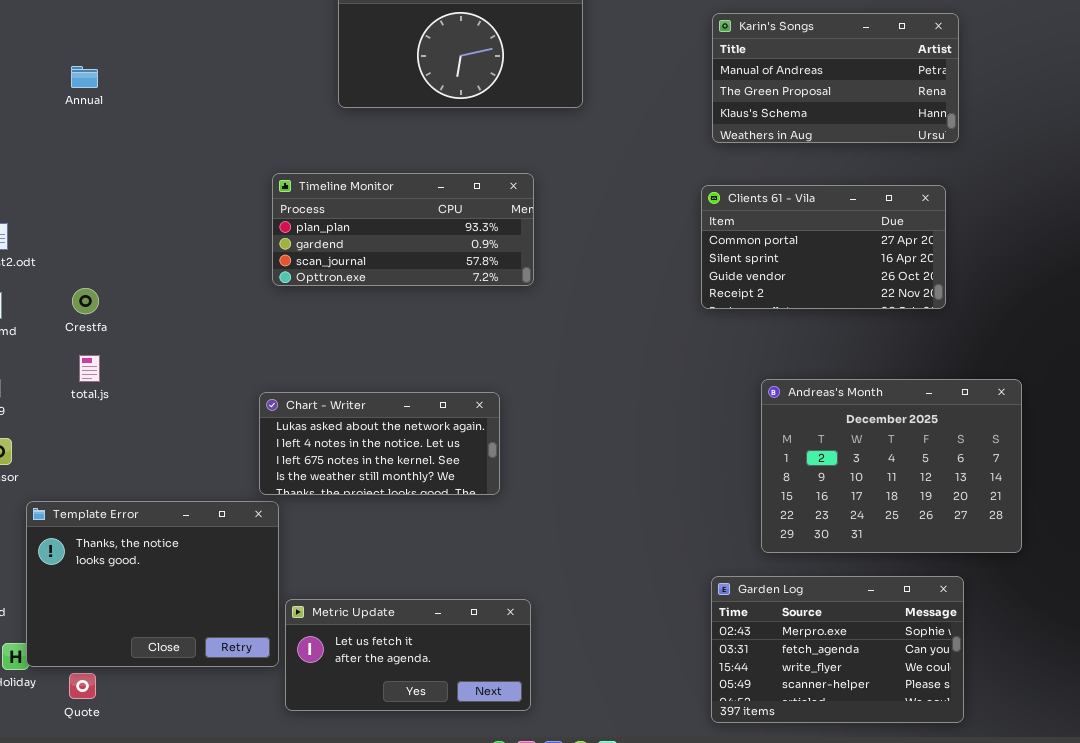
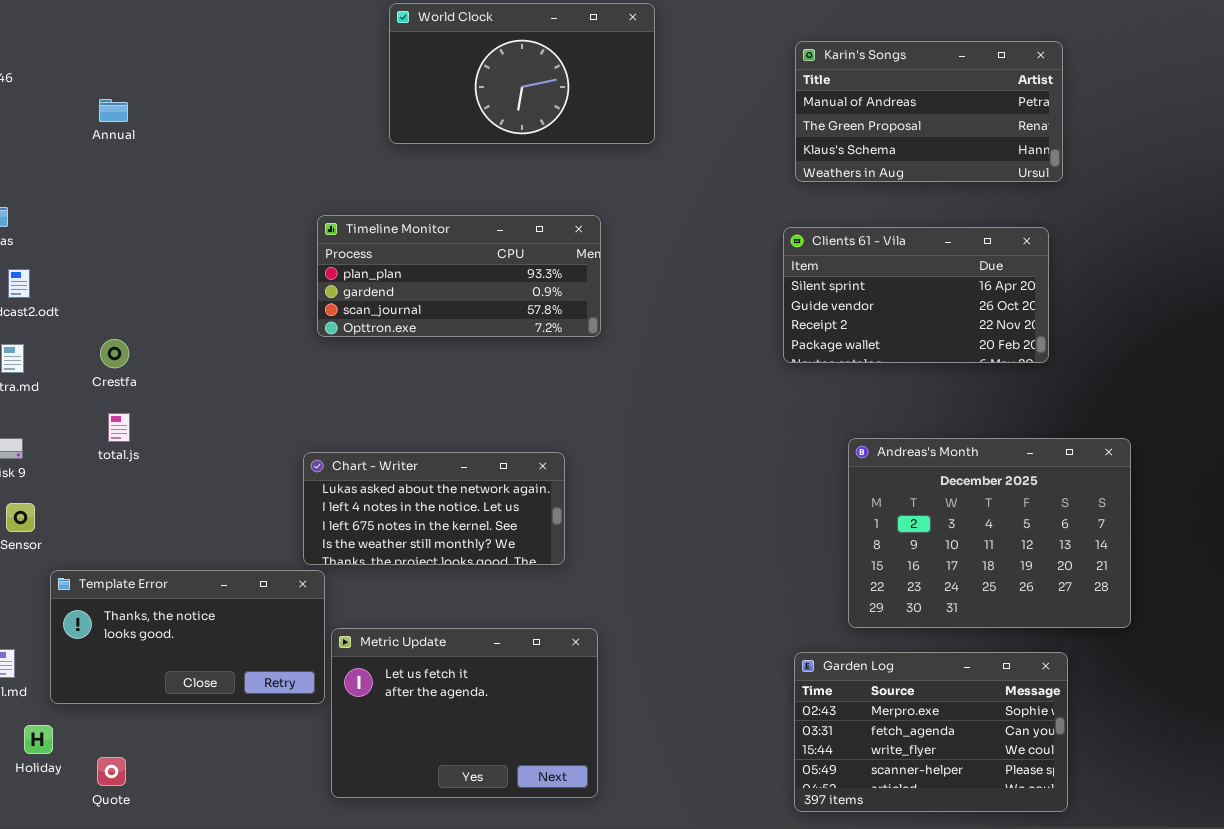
Clients 61 - Vila: [701,185,946,309] -> [783,227,1049,363], scrolled down 1 row
Template Error: [26,501,279,667] -> [50,570,325,704], resized
Metric Update: [285,599,531,711] -> [331,628,598,798], resized

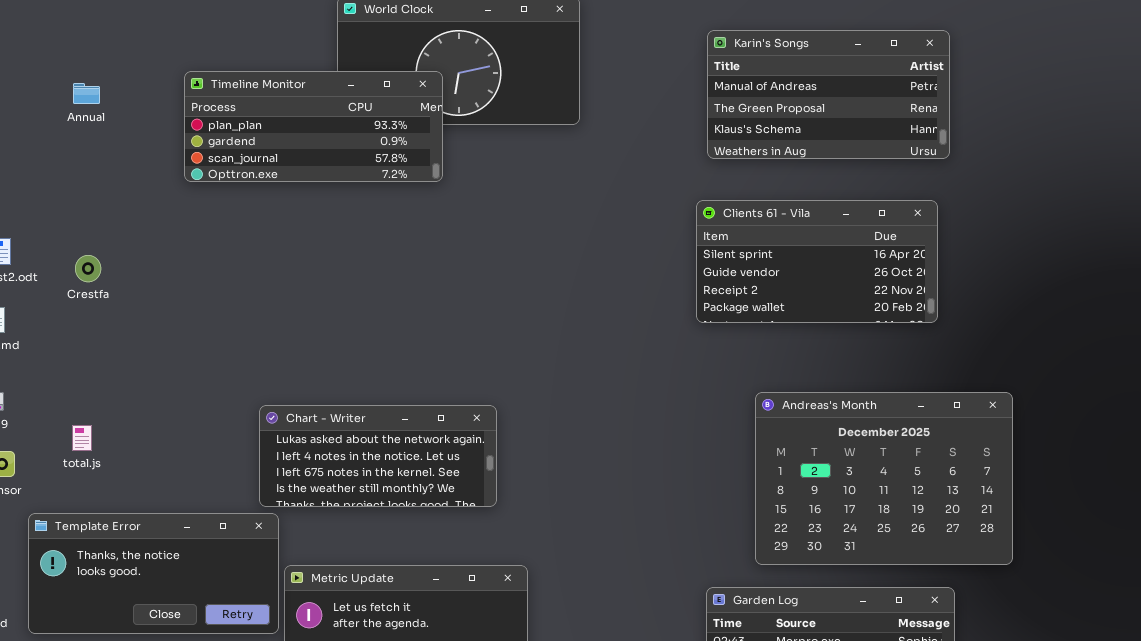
Timeline Monitor: [317,215,601,337] -> [184,71,443,182], moved
Crestfa: [100,339,129,368] -> [75,255,101,282], moved
total.js: [108,413,130,442] -> [72,425,92,451], moved

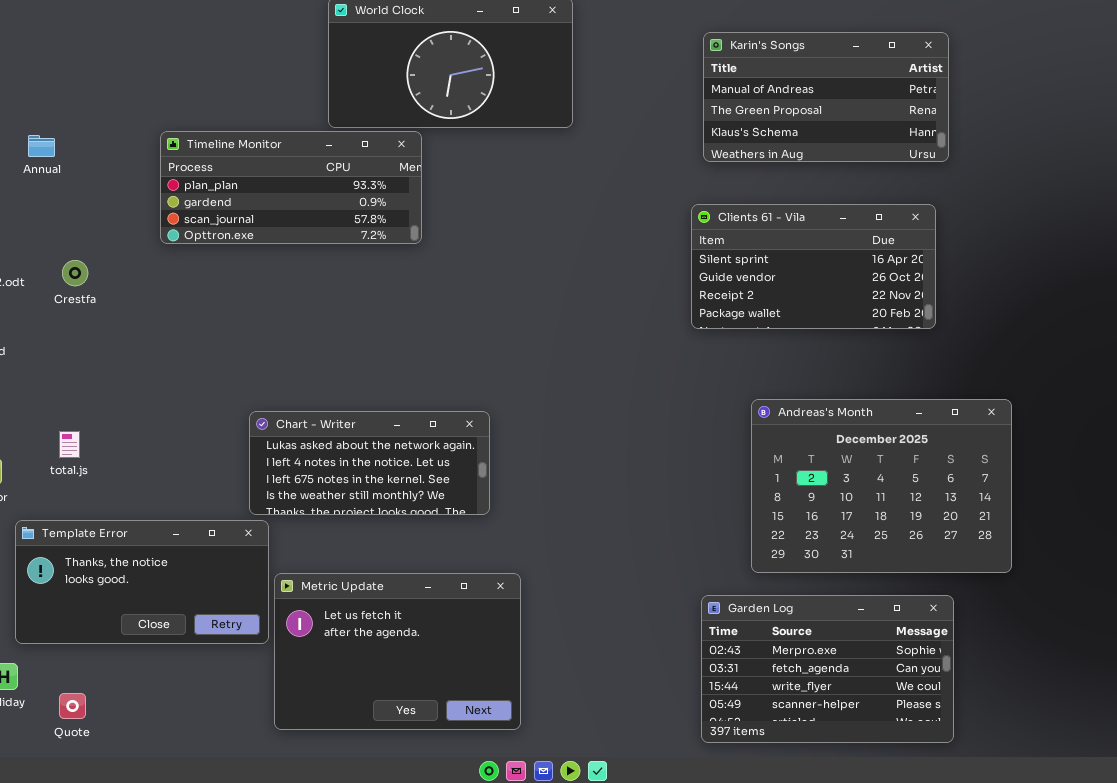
Timeline Monitor: [184,71,443,182] -> [160,131,422,244], moved
Annual: [73,83,100,104] -> [28,135,55,157], moved

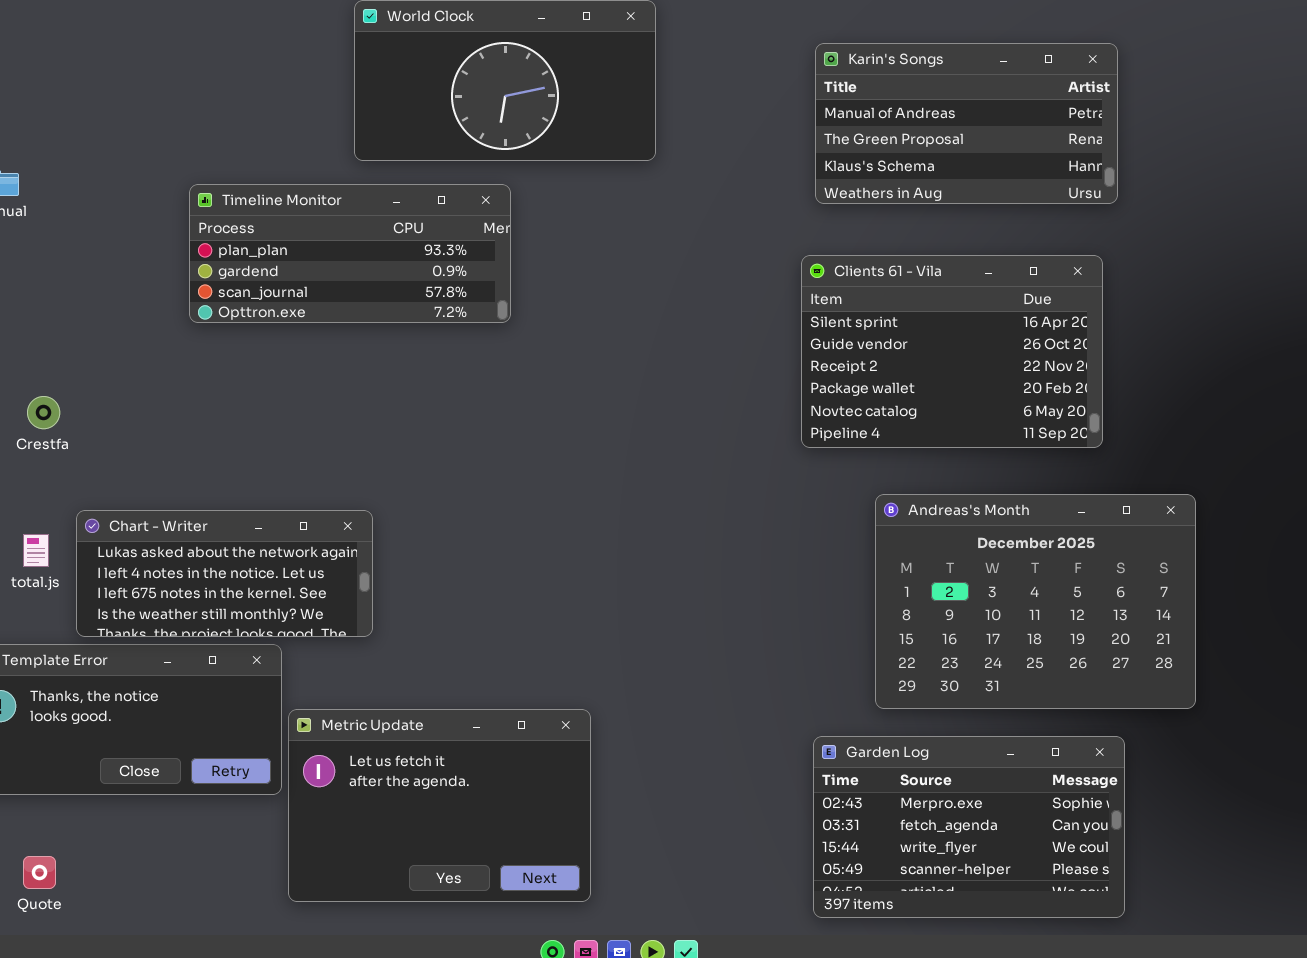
Timeline Monitor: [160,131,422,244] -> [189,184,511,323], moved
Clients 61 - Vila: [691,204,936,329] -> [801,255,1103,448], resized
Crestfa: [62,260,88,286] -> [27,396,60,429], moved
Chart - Writer: [249,411,490,515] -> [76,510,373,637], moved

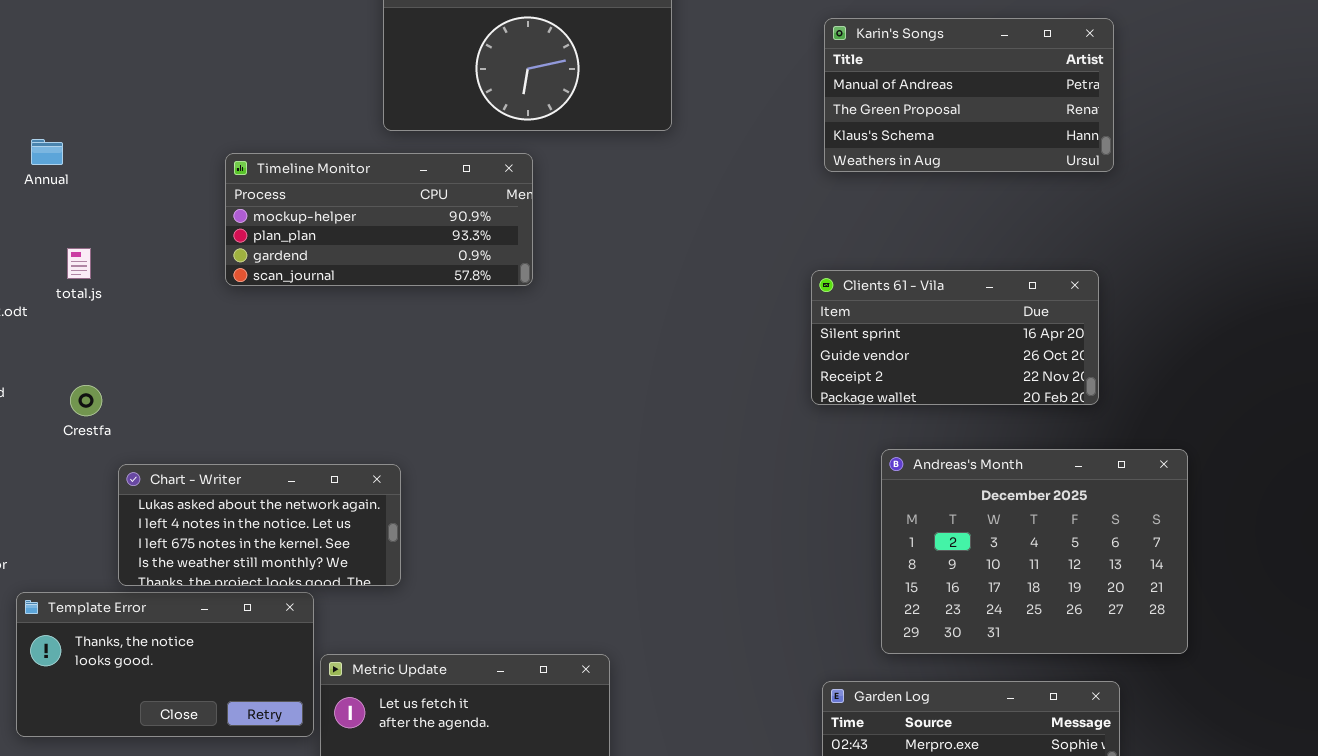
Timeline Monitor: [189,184,511,323] -> [225,153,533,286], scrolled up 1 row
Clients 61 - Vila: [801,255,1103,448] -> [811,270,1099,405], resized
Crestfa: [27,396,60,429] -> [70,385,102,416], moved
total.js: [23,534,49,567] -> [67,248,91,279], moved

